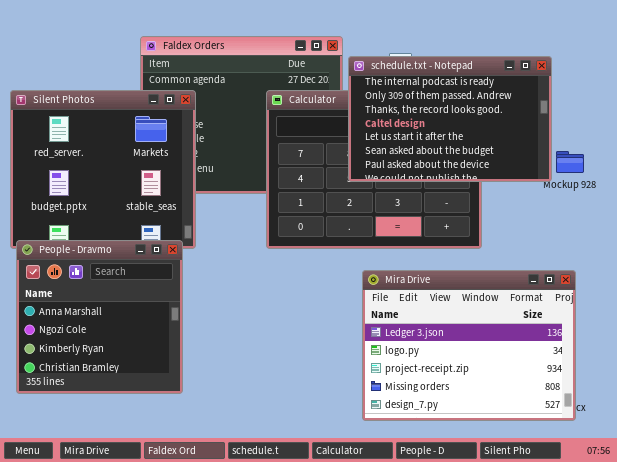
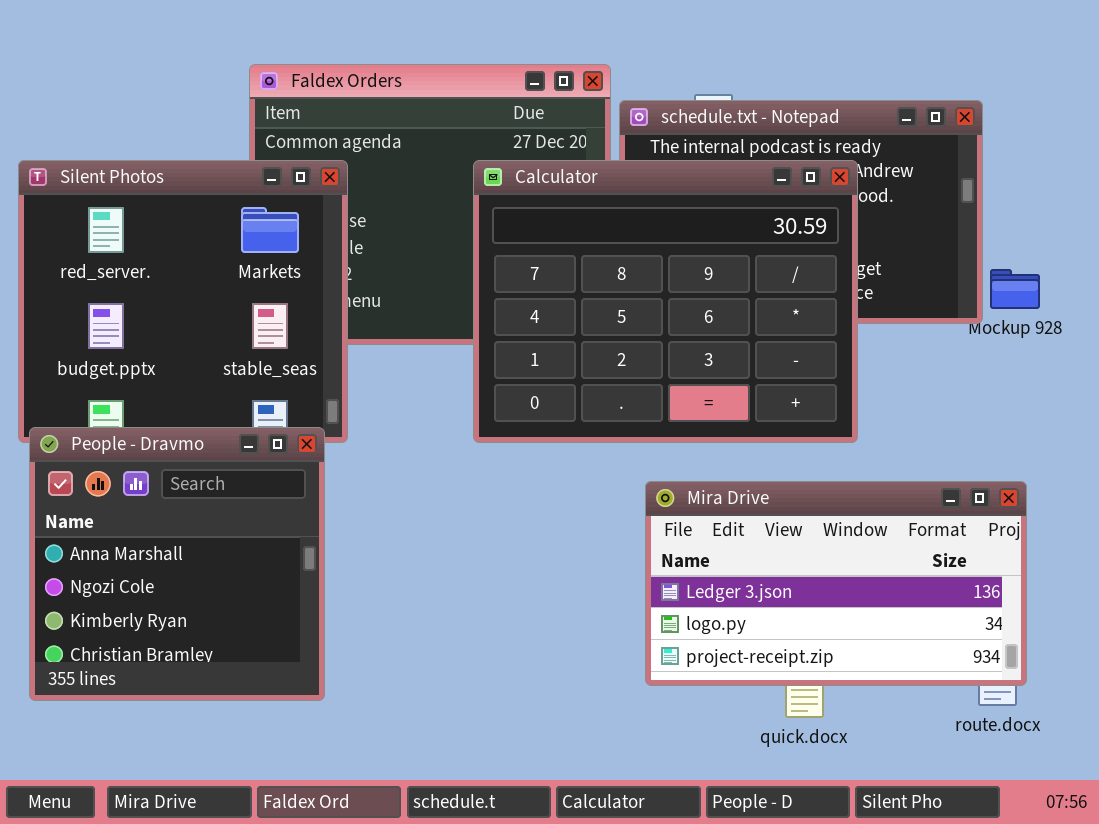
Calculator: [266,90,482,249] -> [473,160,858,443], raised
Mira Drive: [362,270,576,421] -> [645,481,1027,686], resized

